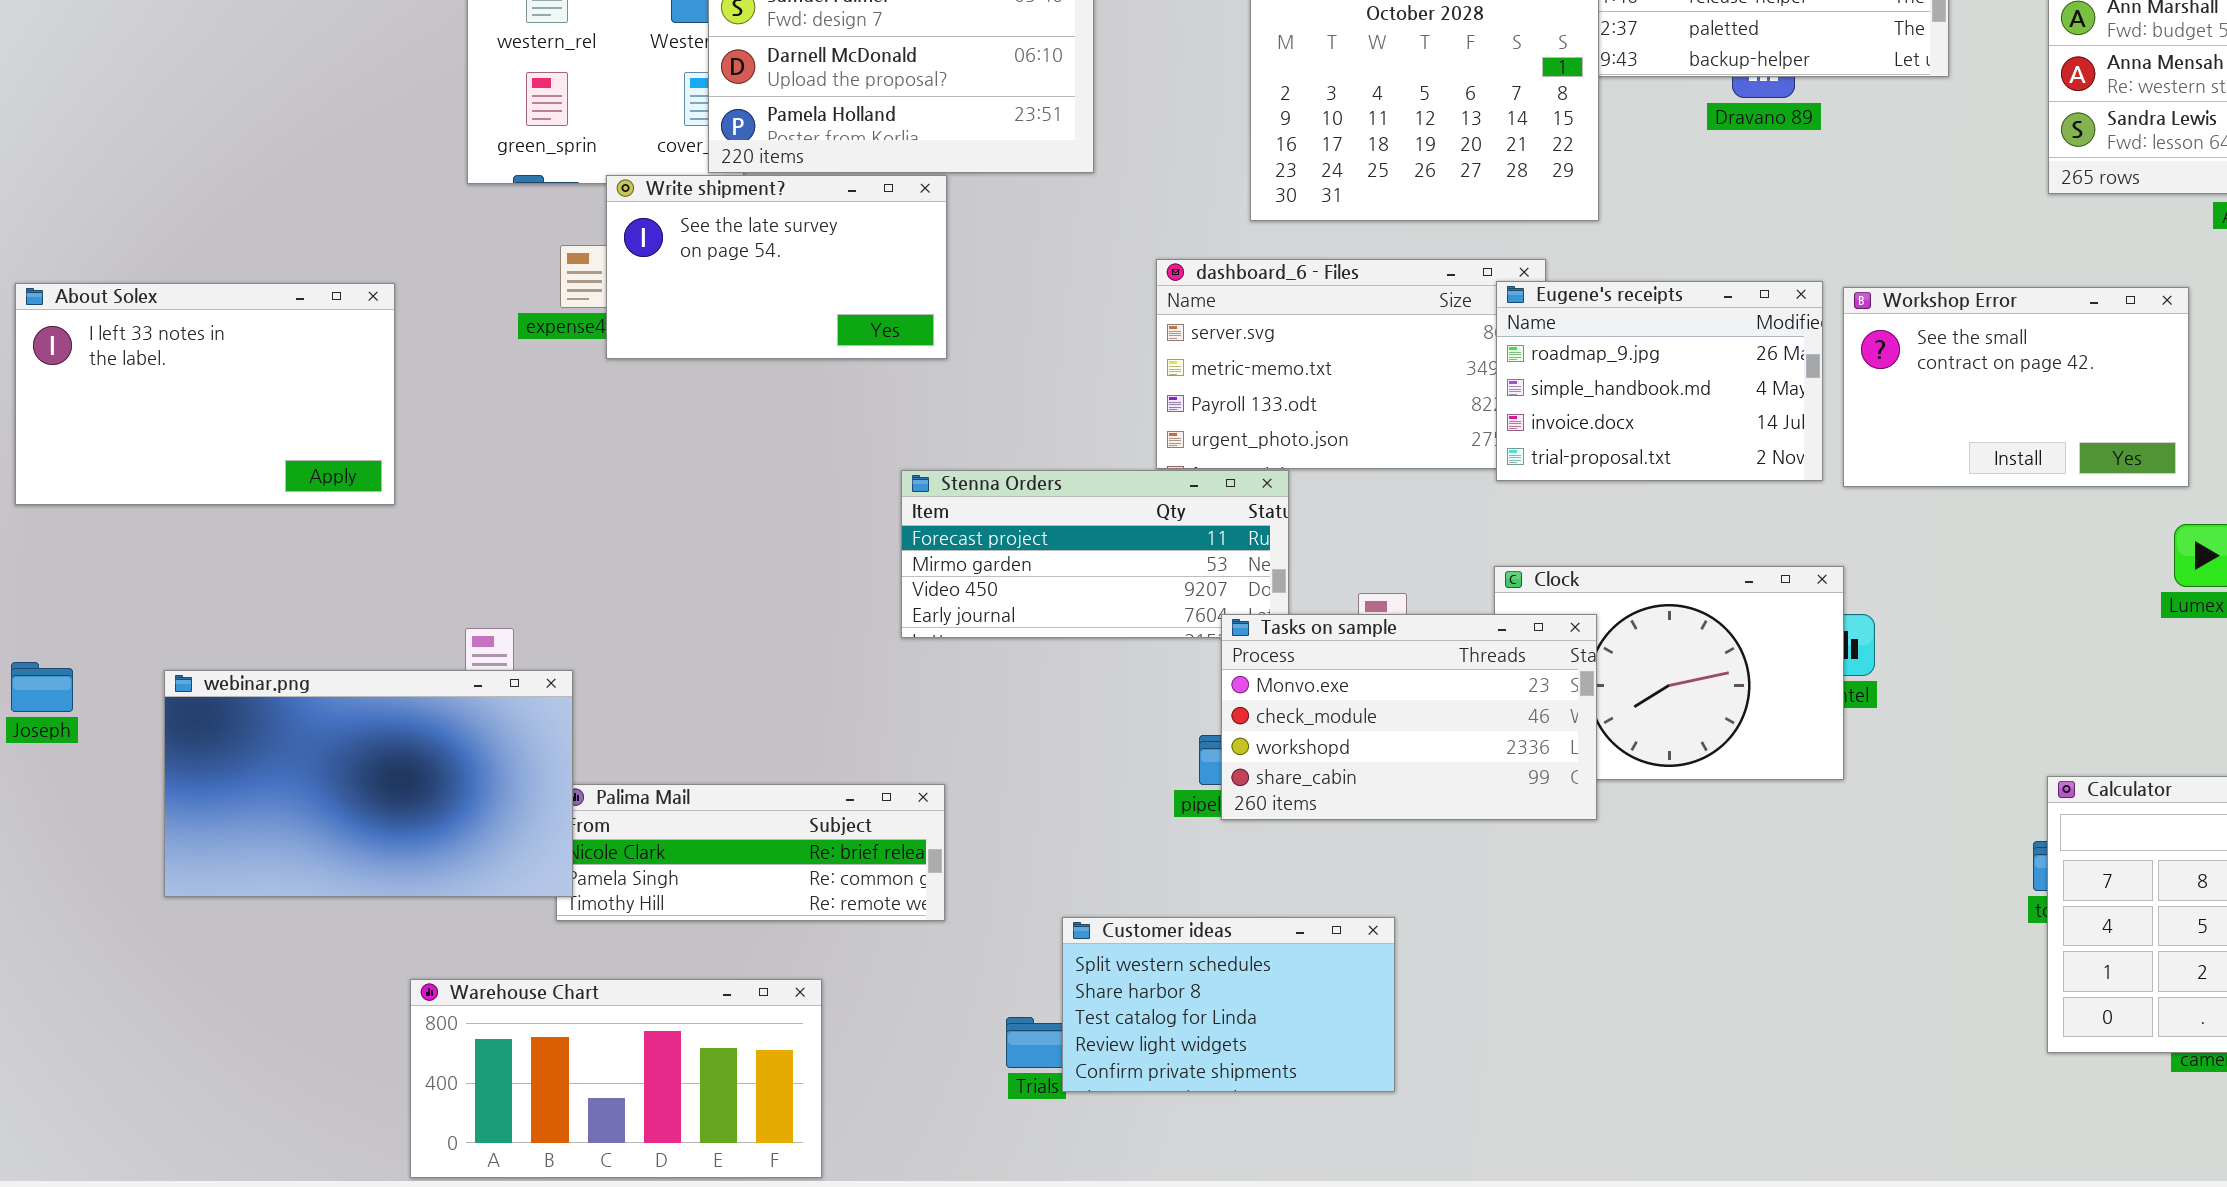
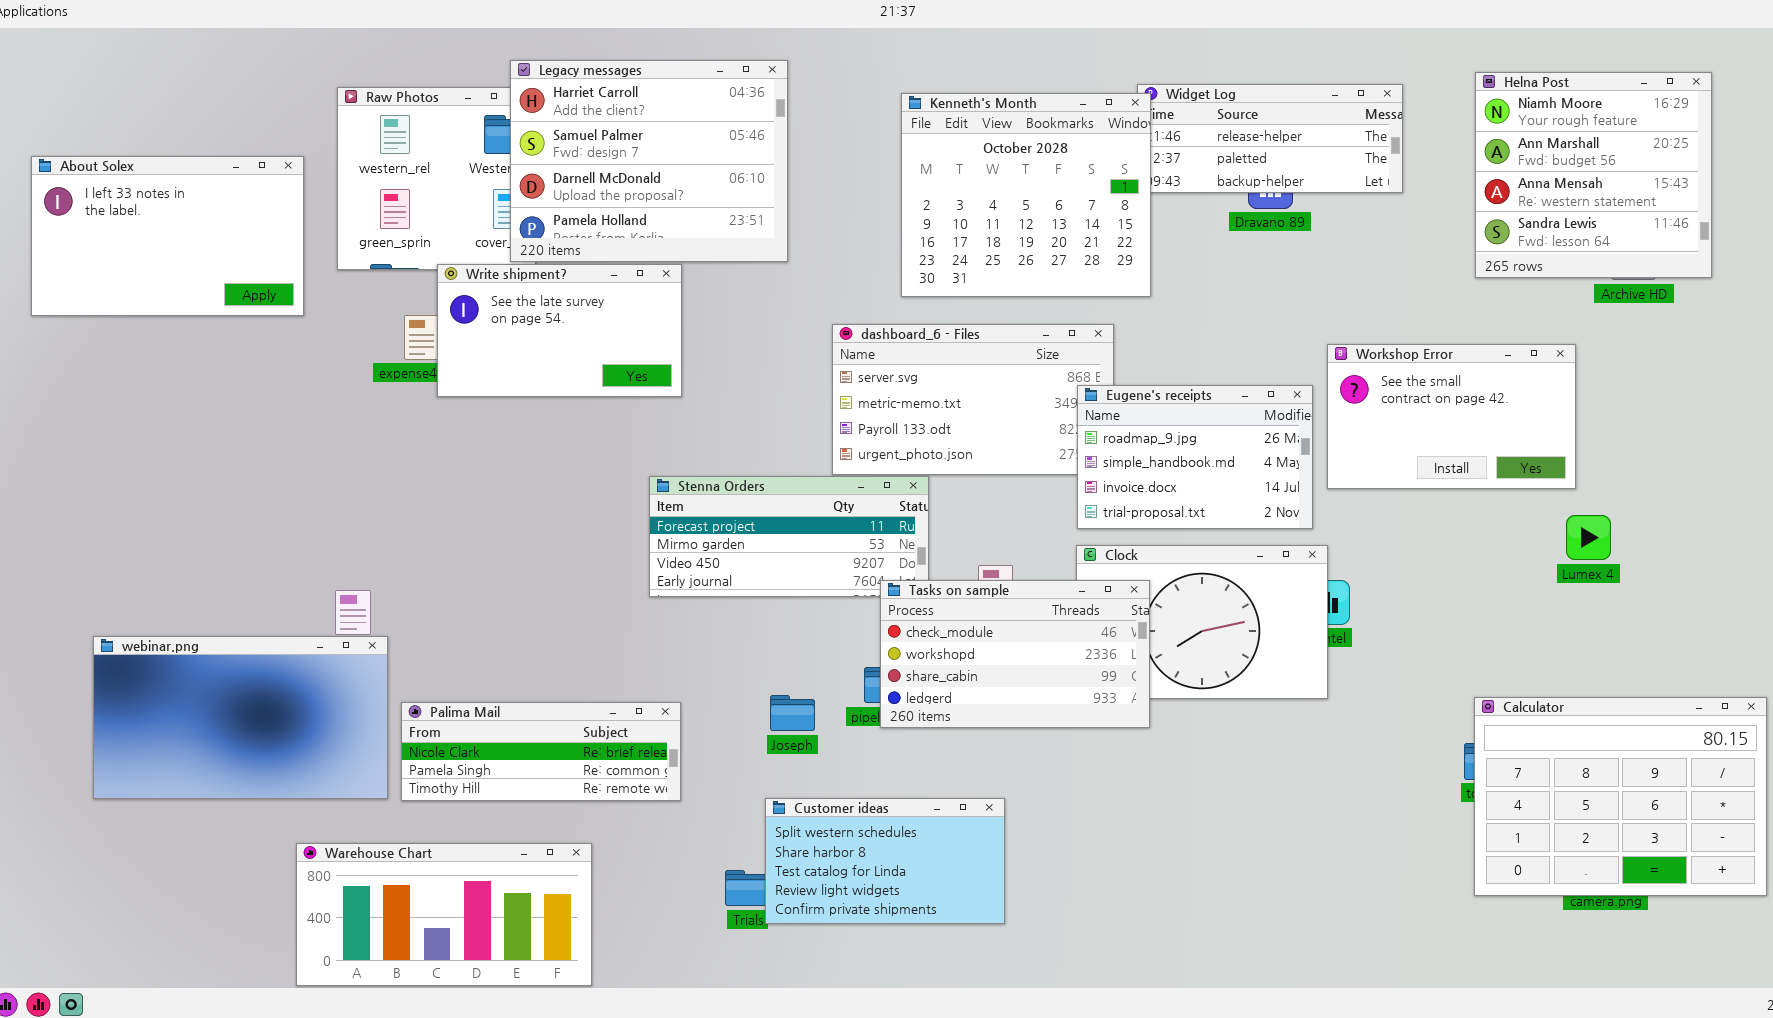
Eugene's receipts: [1496,281,1823,481] -> [1077,385,1313,529], moved
About Solex: [15,283,395,505] -> [31,156,304,316], moved
Tasks on sample: [1221,614,1597,820] -> [880,580,1150,728], scrolled down 1 row
Joseph: [11,662,73,712] -> [770,695,815,731], moved
webinar.png: [164,670,573,897] -> [93,636,388,799], moved

